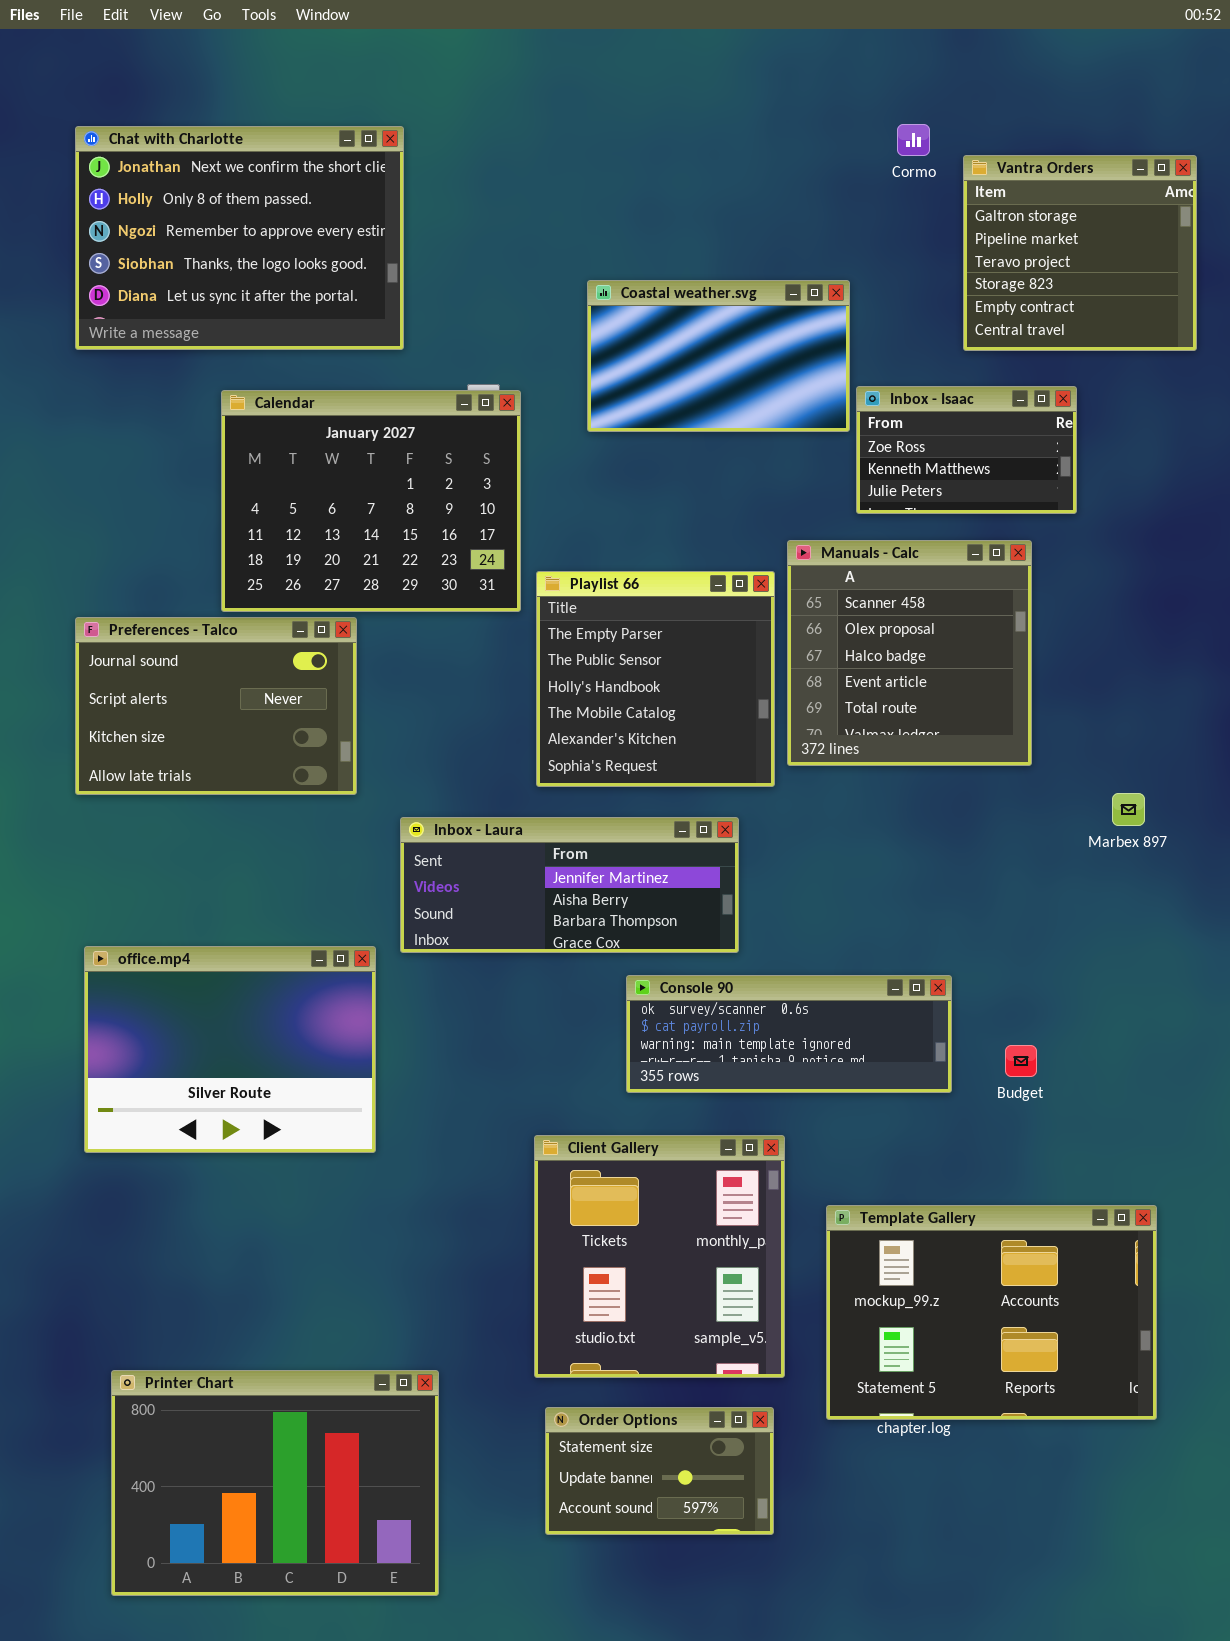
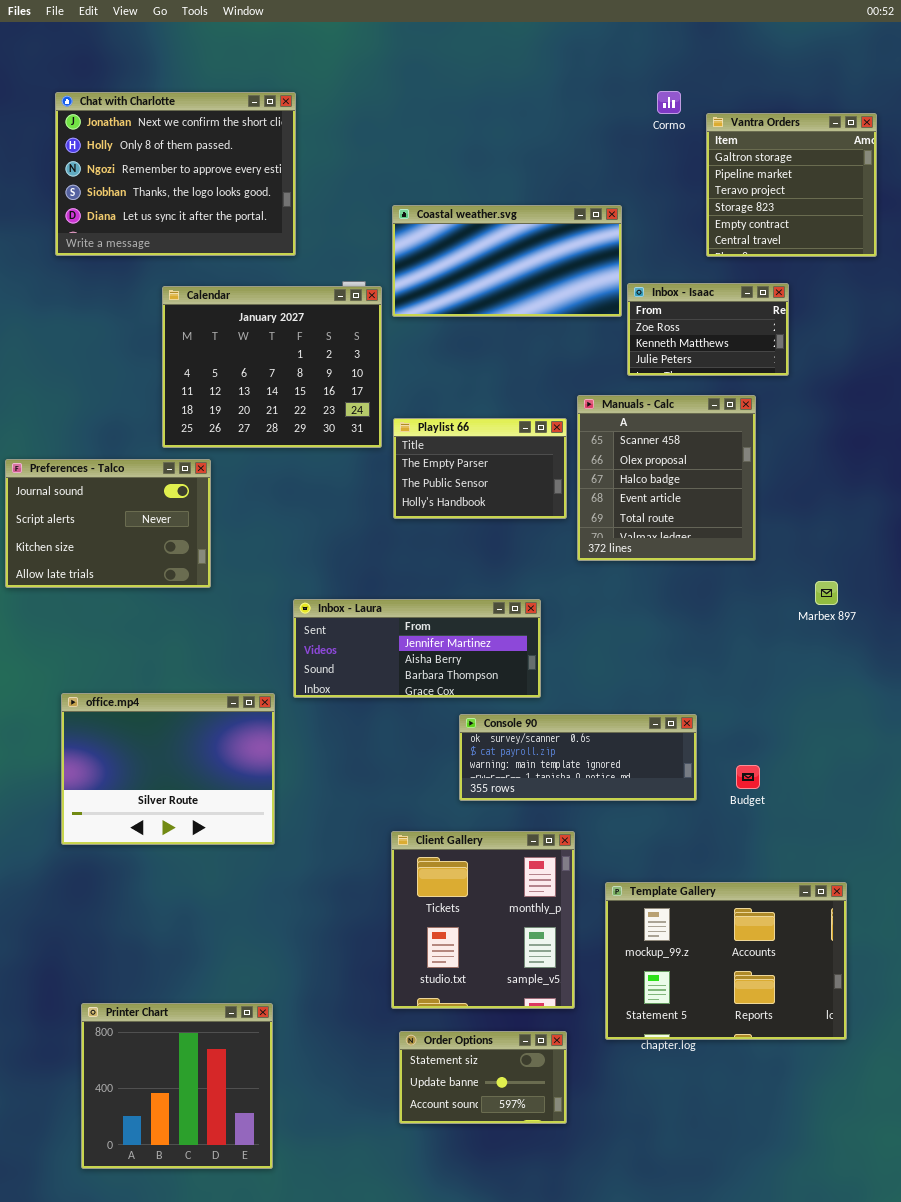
Coastal weather.svg: [587,280,850,432] -> [392,205,622,317], resized
Playlist 66: [536,571,775,787] -> [393,418,567,519], resized
Preferences - Talco: [75,617,357,795] -> [5,459,211,588], moved
Printer Chart: [111,1370,439,1596] -> [81,1003,273,1169], resized

